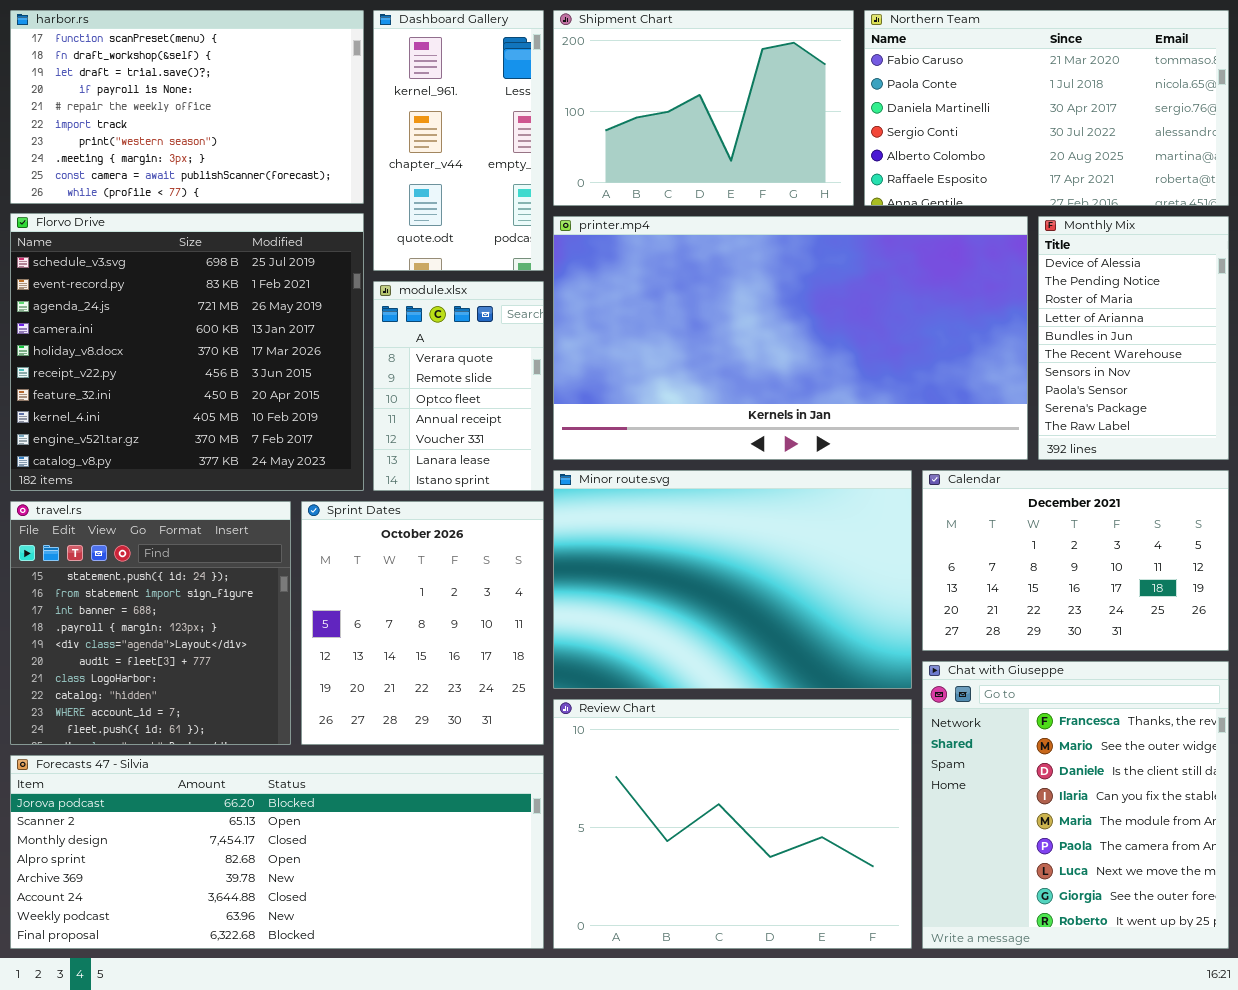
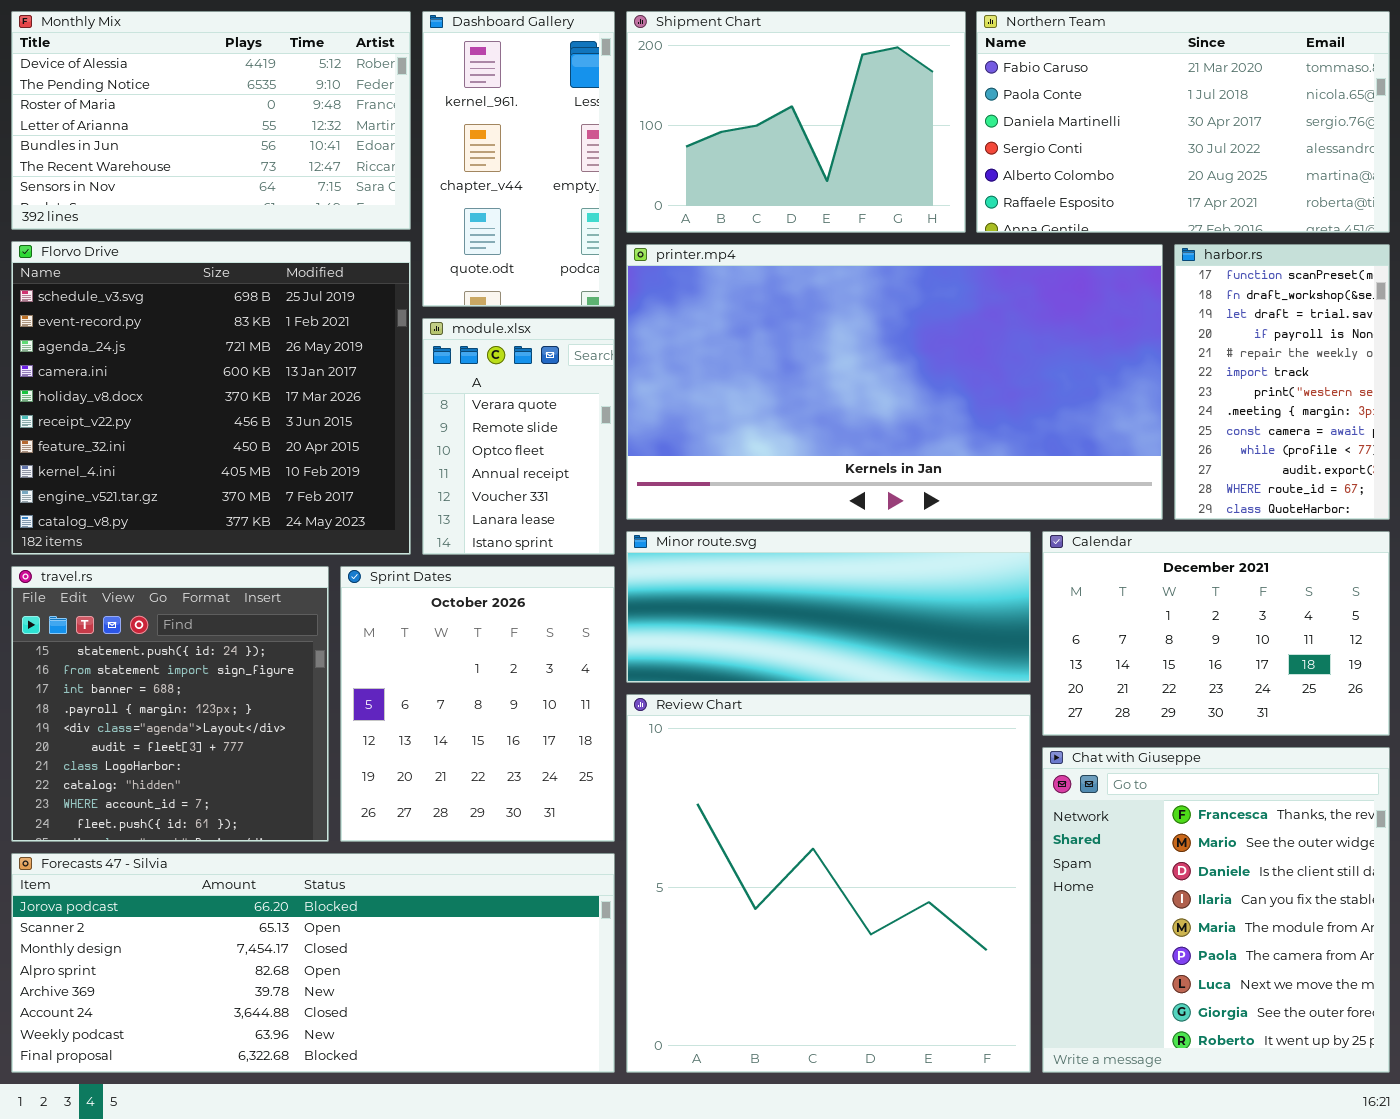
harbor.rs: [10,10,364,204] -> [1174,244,1390,520], moved, resized
Monthly Mix: [1038,216,1229,460] -> [11,11,411,230], moved, resized
Minor route.svg: [553,470,912,689] -> [626,531,1031,683], resized
Review Chart: [553,699,912,949] -> [626,694,1031,1073], resized

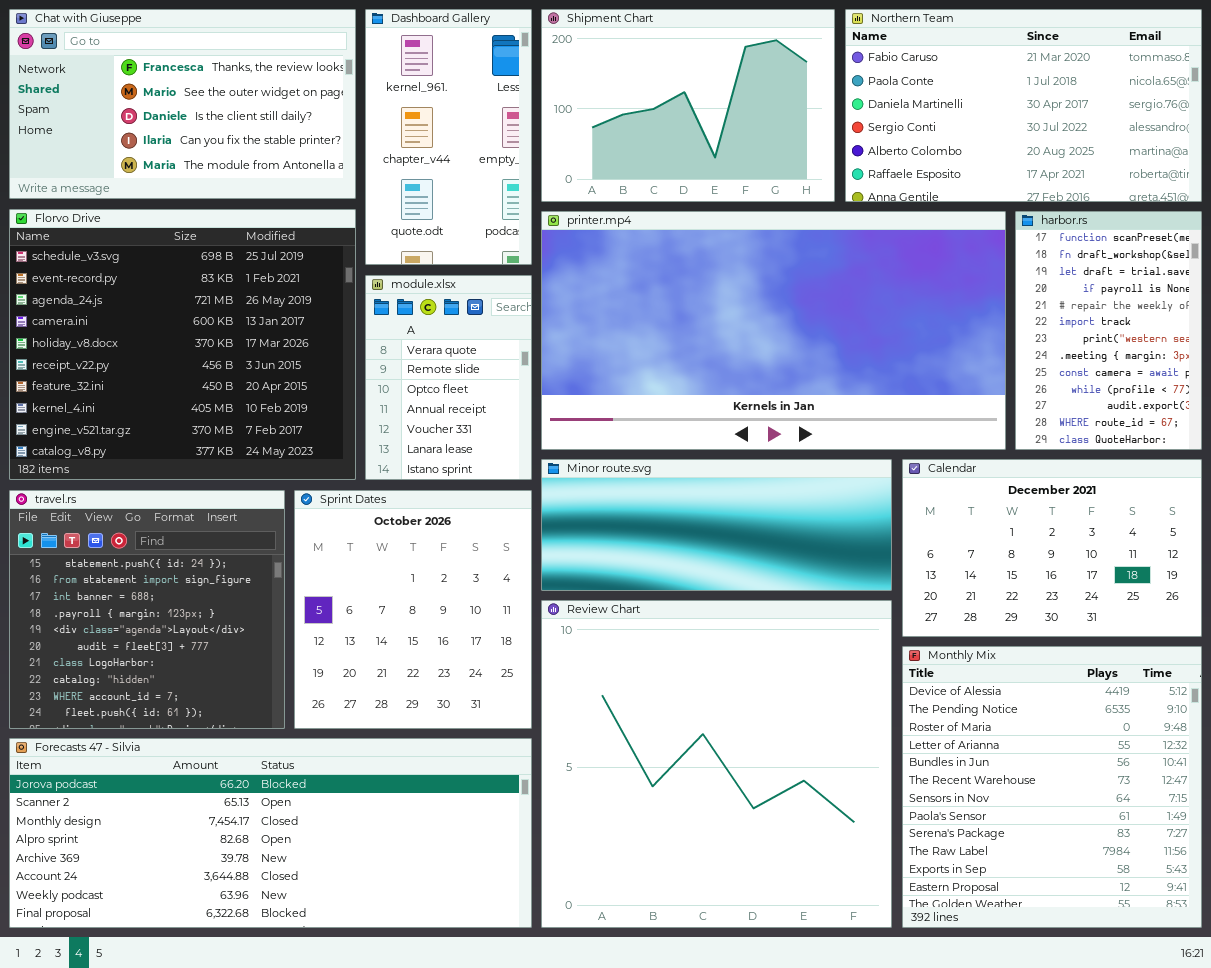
Monthly Mix: [11,11,411,230] -> [902,646,1202,928], moved, resized
Chat with Giuseppe: [1042,747,1390,1073] -> [9,9,356,199], moved, resized

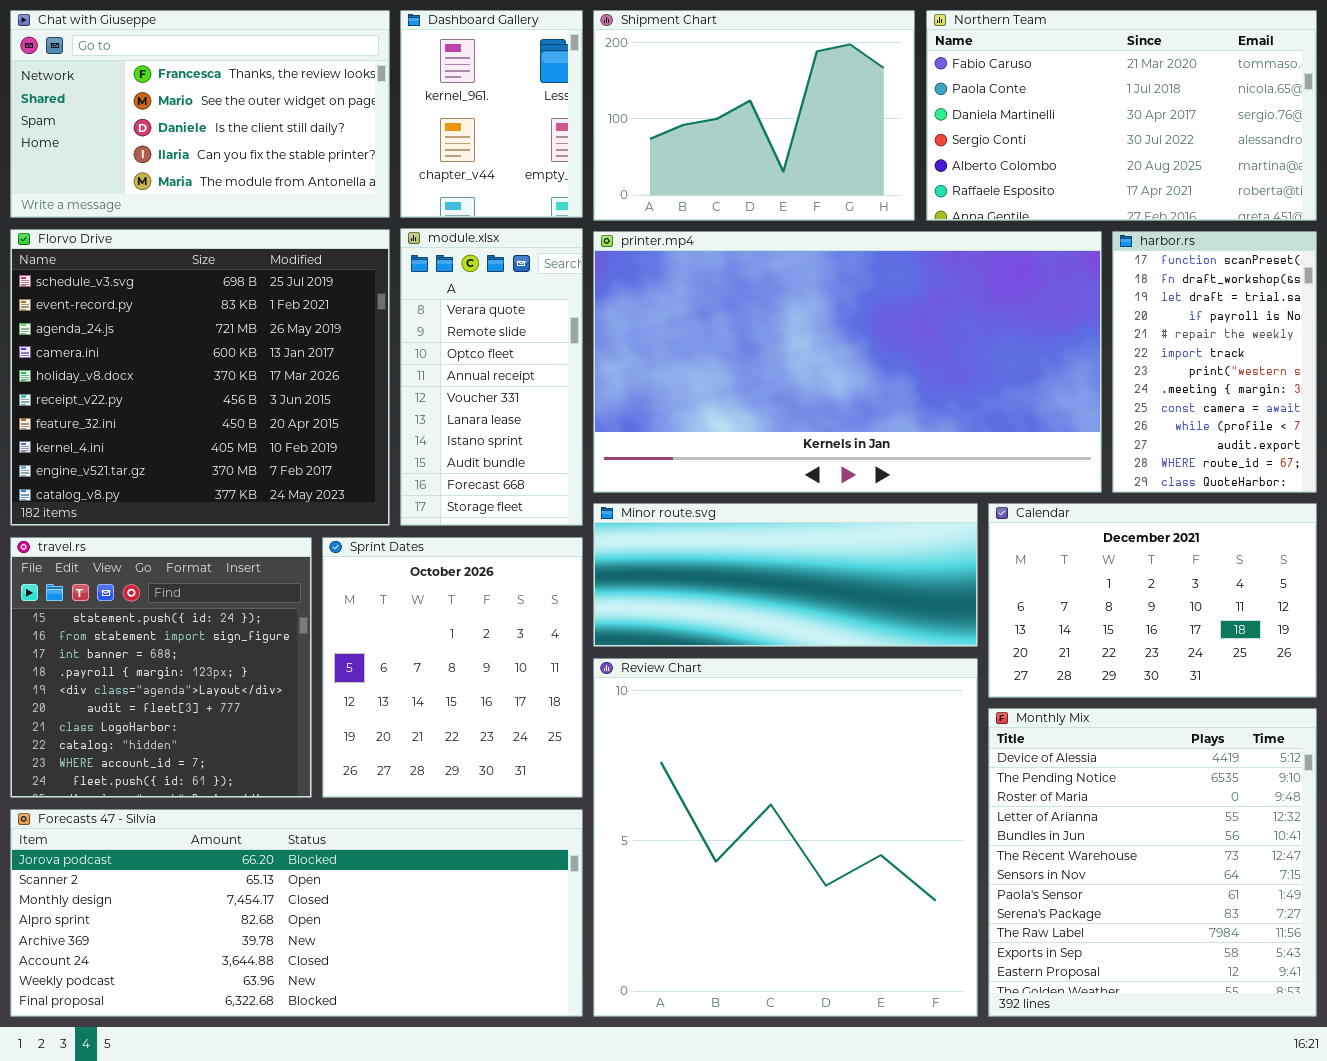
Dashboard Gallery: [365,9,532,265] -> [400,10,583,218], resized
module.xlsx: [365,275,532,480] -> [400,228,583,526], resized

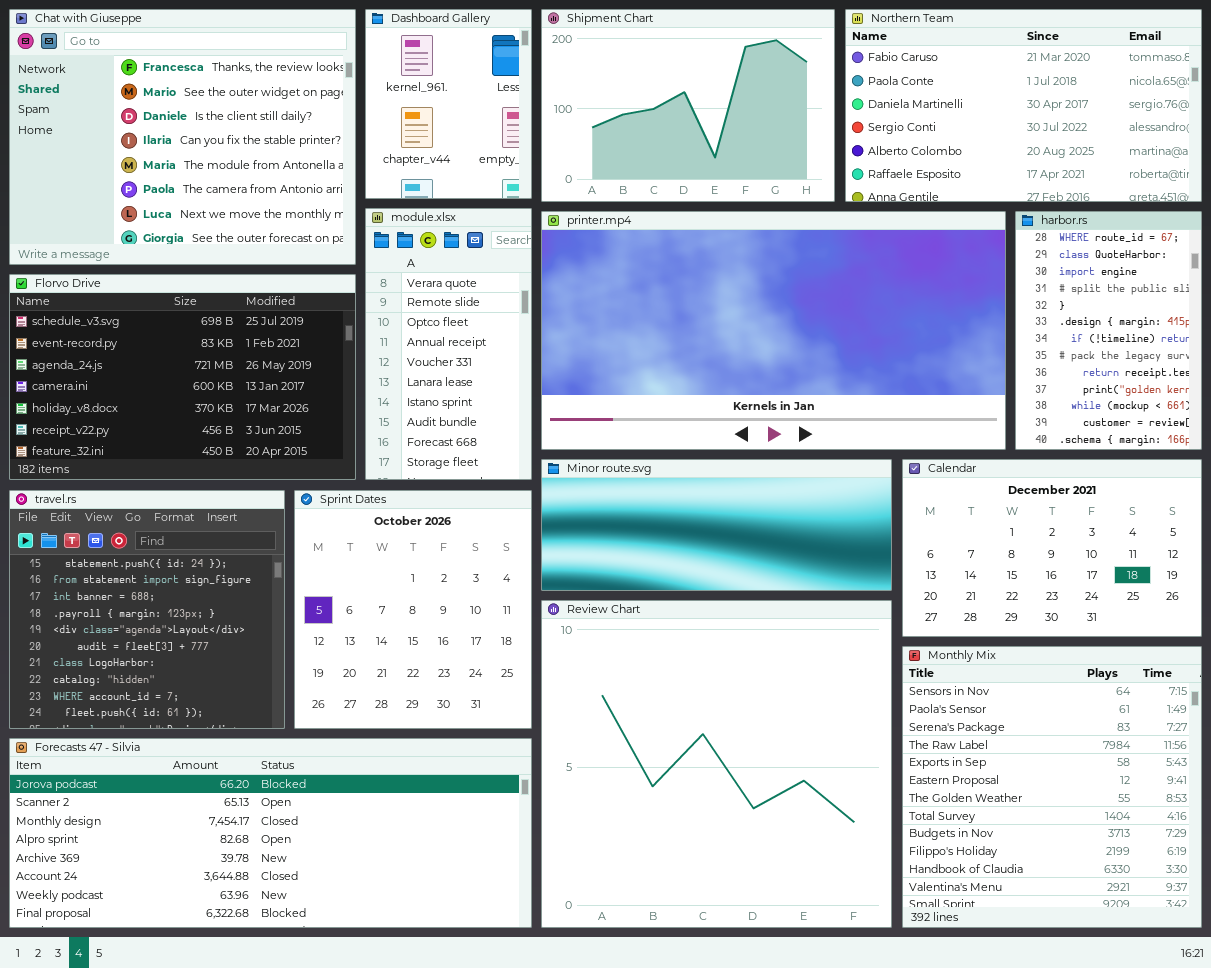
Chat with Giuseppe: [10,10,390,218] -> [9,9,356,265], resized
Florvo Drive: [10,229,390,526] -> [9,274,356,480], resized
harbor.rs: [1112,231,1317,493] -> [1015,211,1202,450], scrolled down 11 rows
Monthly Mix: [988,708,1317,1017] -> [902,646,1202,928], scrolled down 6 rows

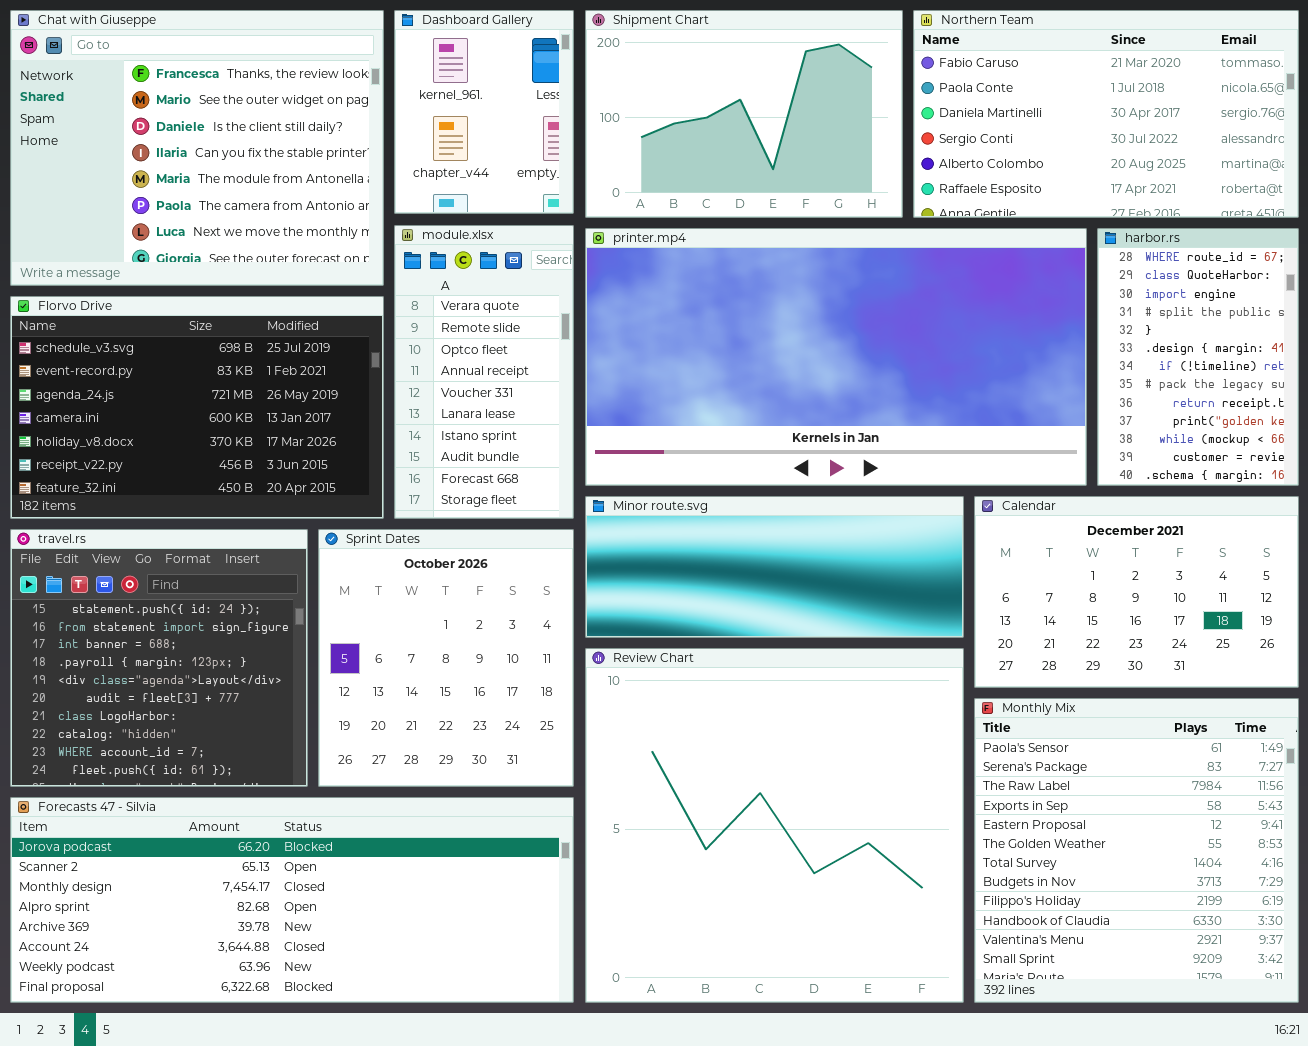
Monthly Mix: [902,646,1202,928] -> [974,698,1299,1003], scrolled down 1 row

